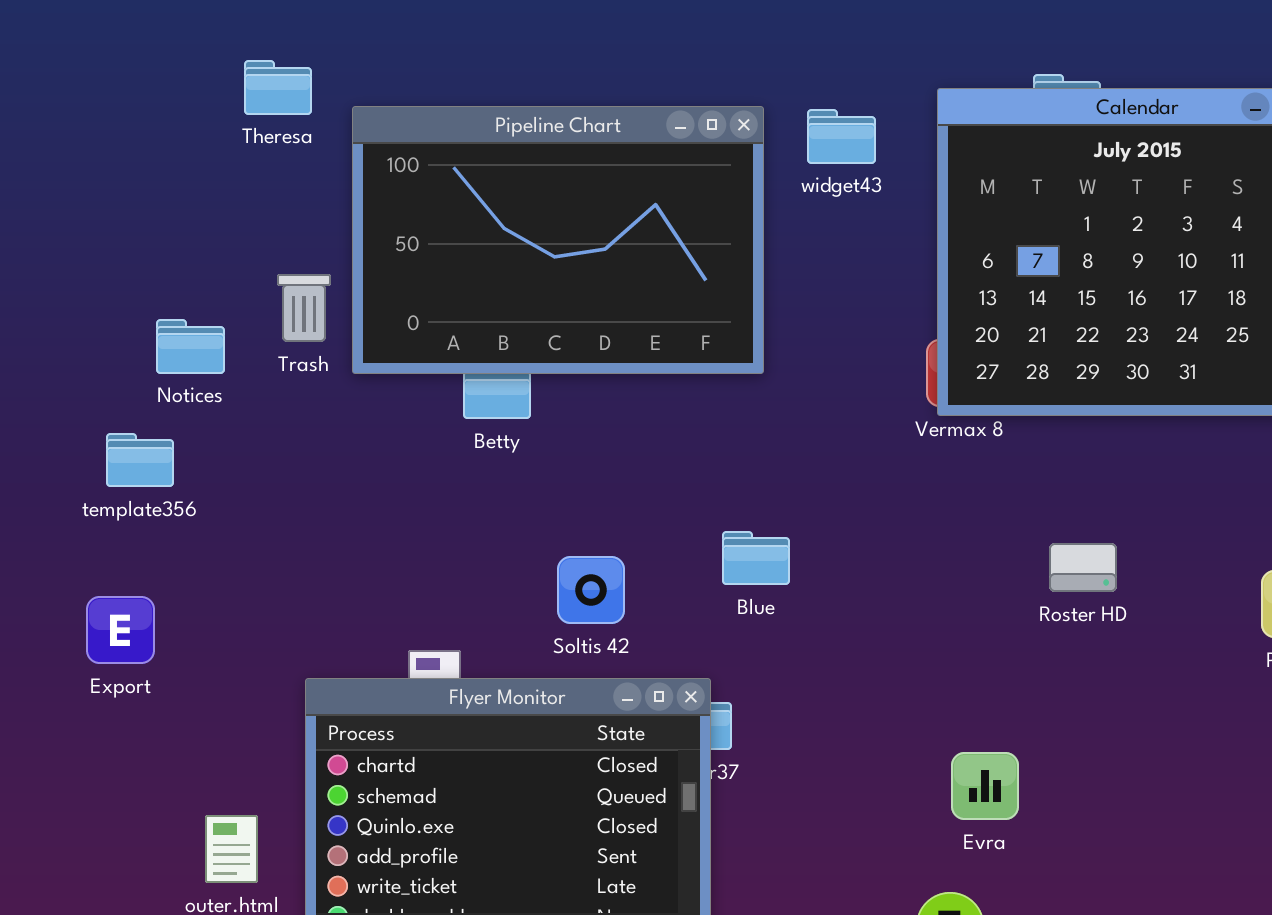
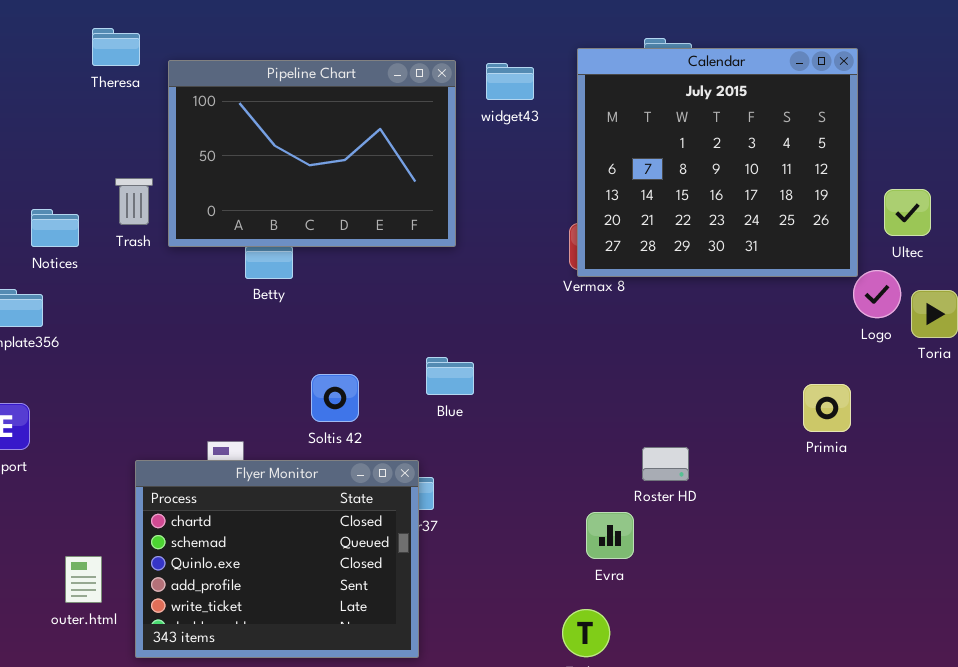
Roster HD: [1049,543,1117,592] -> [642,447,689,481], moved

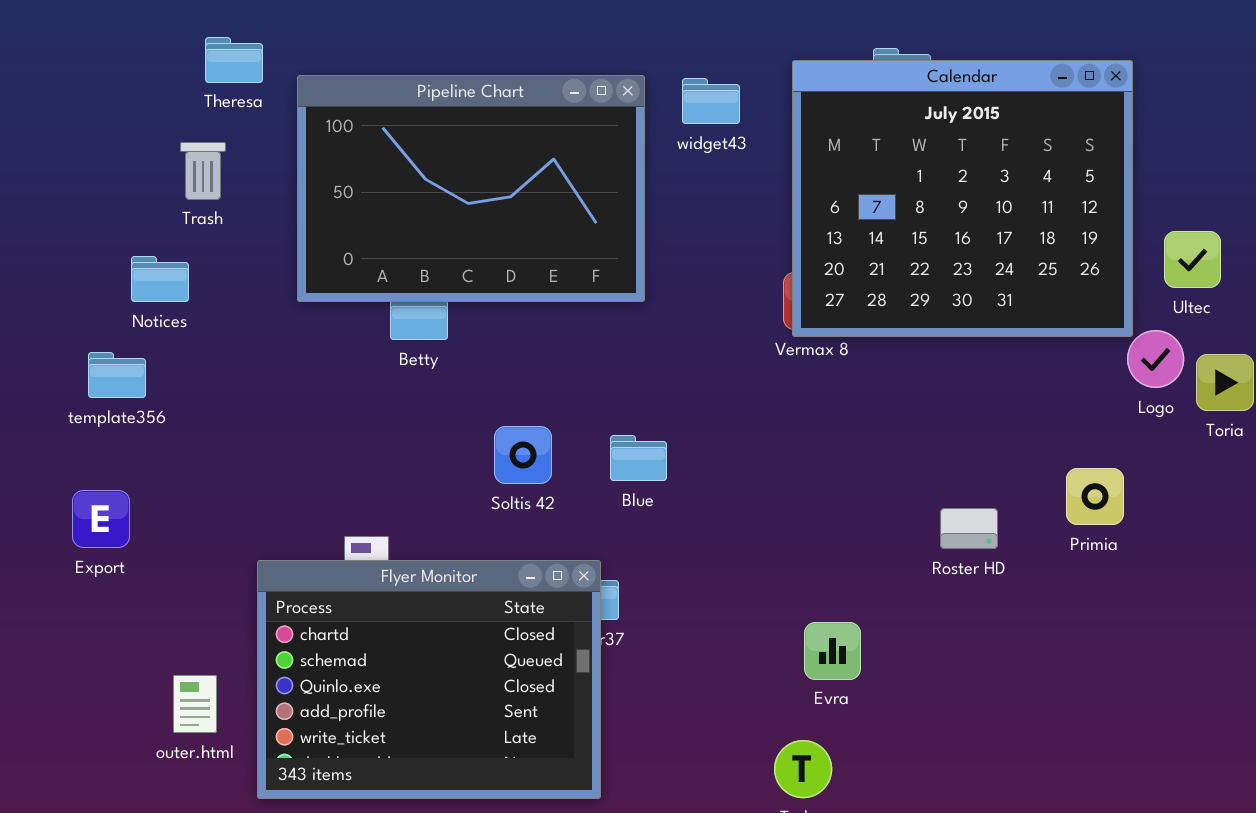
Trash: [115,178,153,225] -> [180,142,226,200], moved
Soltis 42: [311,374,359,422] -> [494,426,552,484], moved
Roster HD: [642,447,689,481] -> [940,508,998,549], moved

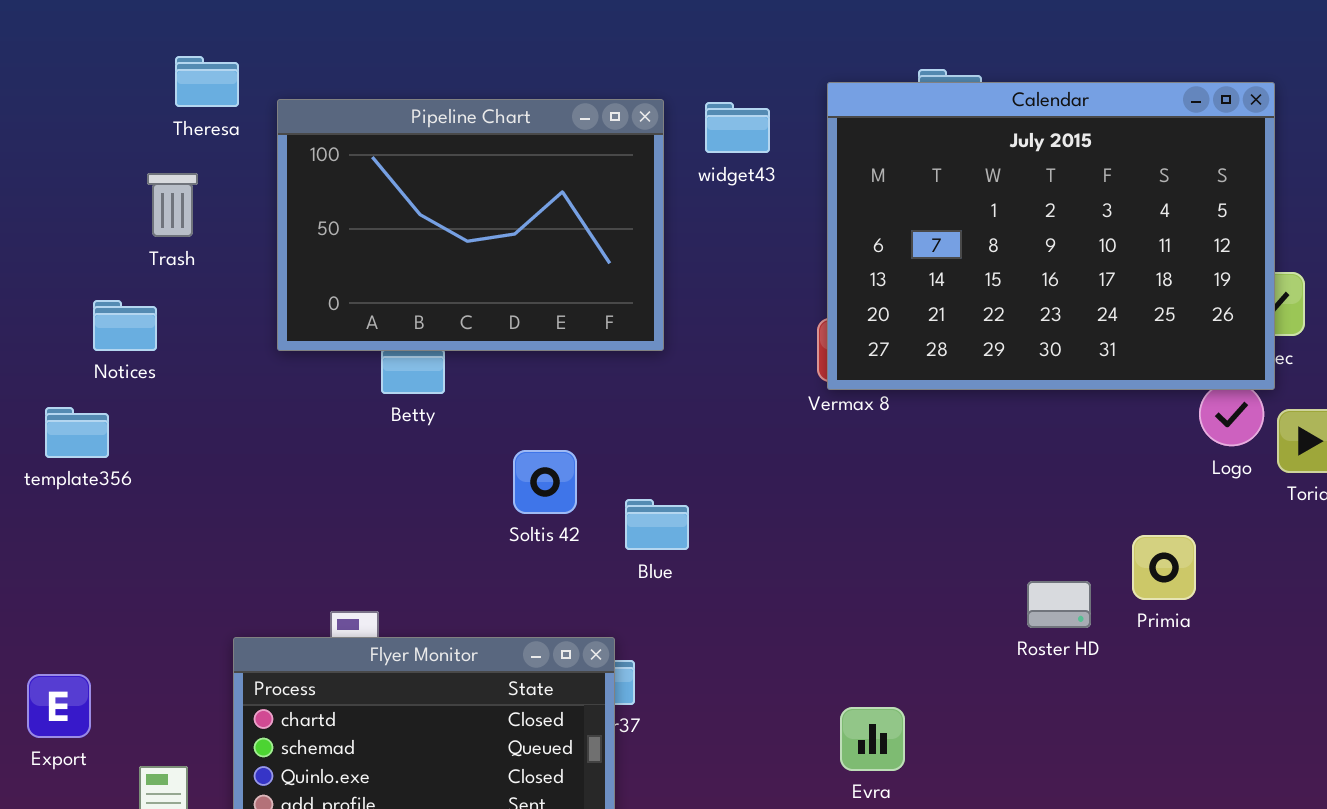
Calendar: [792,60,1133,337] -> [827,82,1275,390], resized
Soltis 42: [494,426,552,484] -> [513,450,577,514], moved
Export: [72,490,130,548] -> [27,674,91,738], moved
Roster HD: [940,508,998,549] -> [1027,581,1091,628], moved

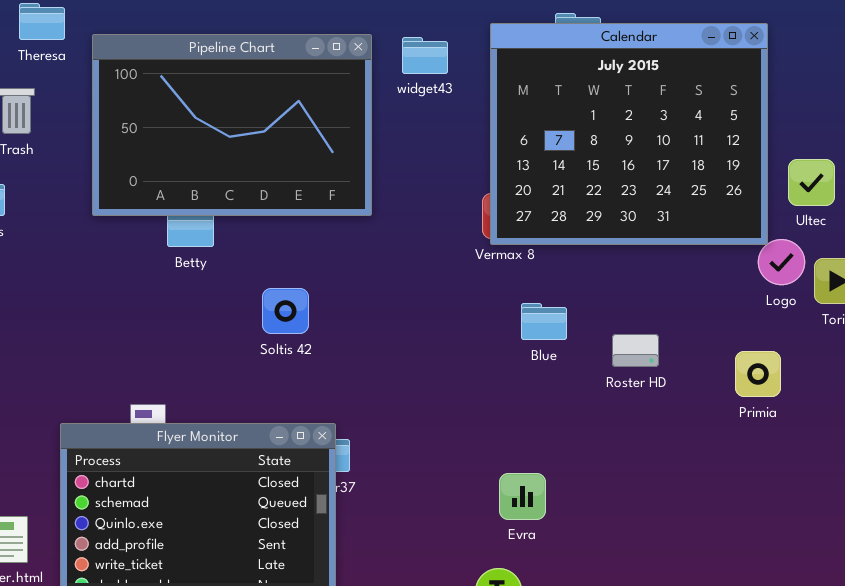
Calendar: [827,82,1275,390] -> [490,23,768,245], resized
Blue: [625,499,689,550] -> [521,303,567,340], moved
Primia: [1132,535,1196,600] -> [735,351,781,397], moved
Roster HD: [1027,581,1091,628] -> [612,334,659,367], moved

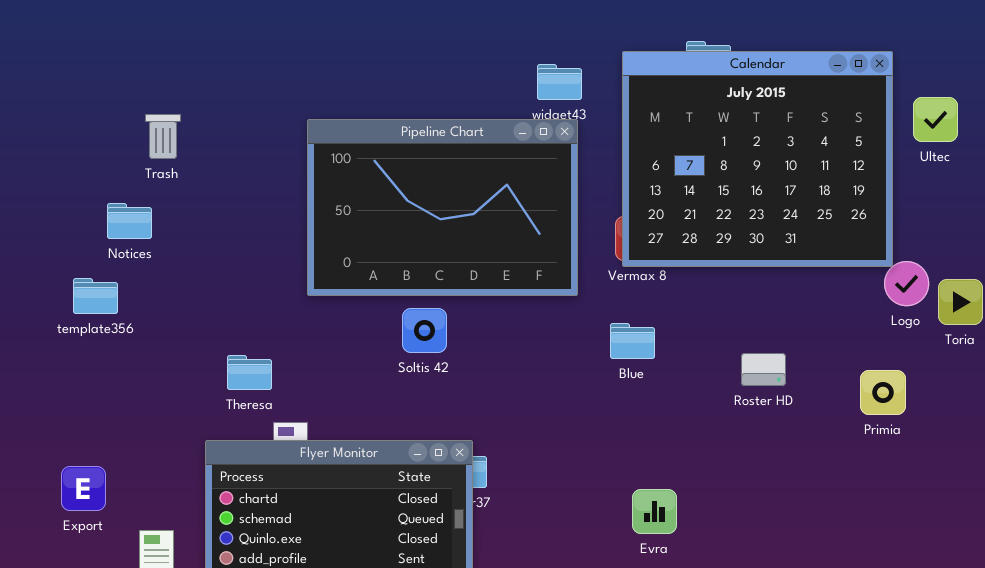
Theresa: [19,3,65,40] -> [227,355,272,390], moved
Pipeline Chart: [92,34,372,216] -> [307,119,578,296], moved
Ultec: [788,159,835,206] -> [913,97,958,142], moved
Blue: [521,303,567,340] -> [610,323,655,359], moved

